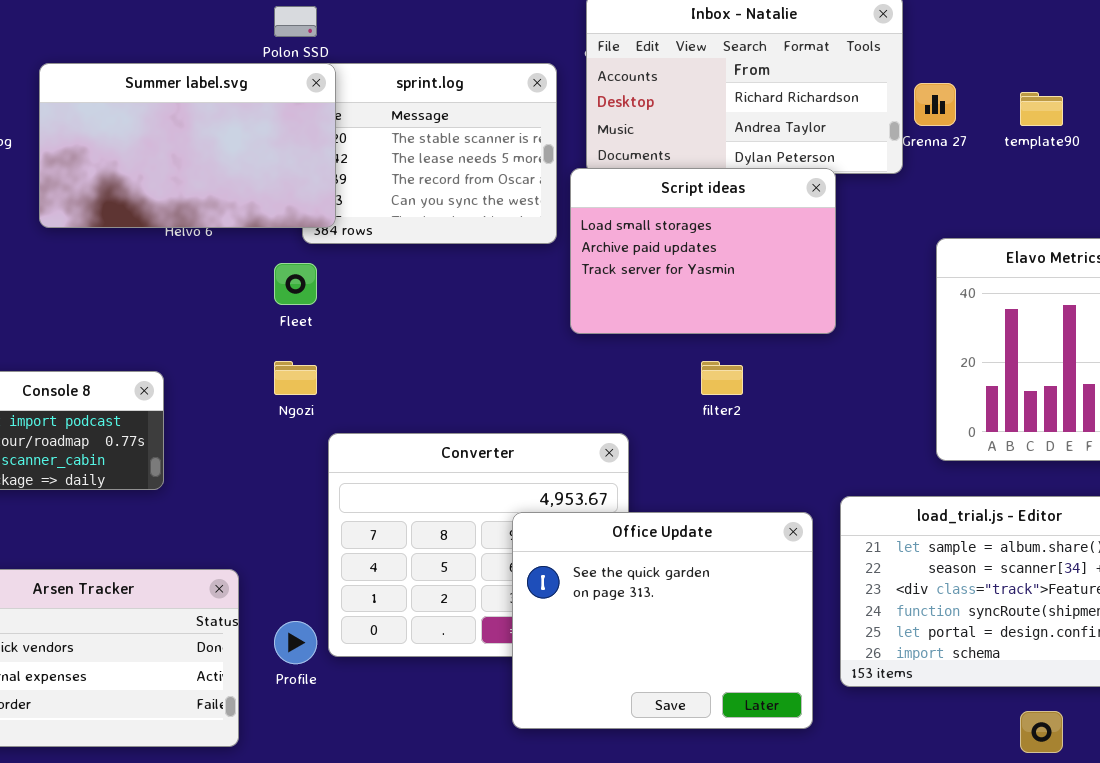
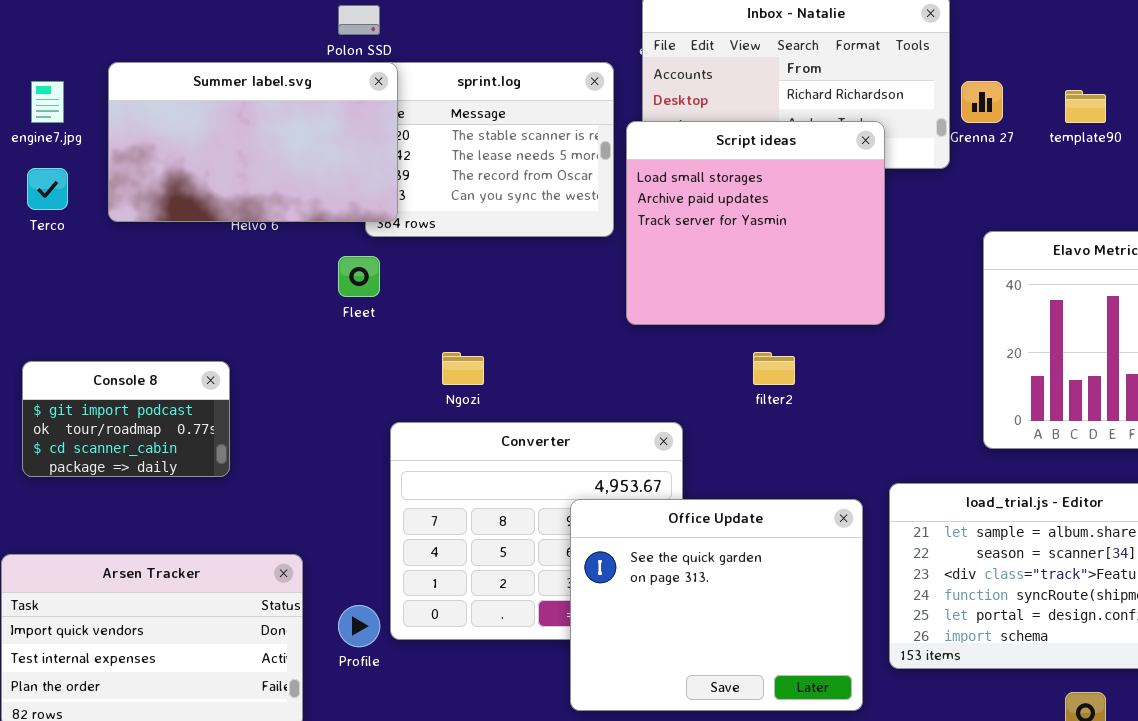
Script ideas: [570,168,836,334] -> [626,121,885,325], resized
Ngozi: [274,361,317,395] -> [442,352,484,385], moved

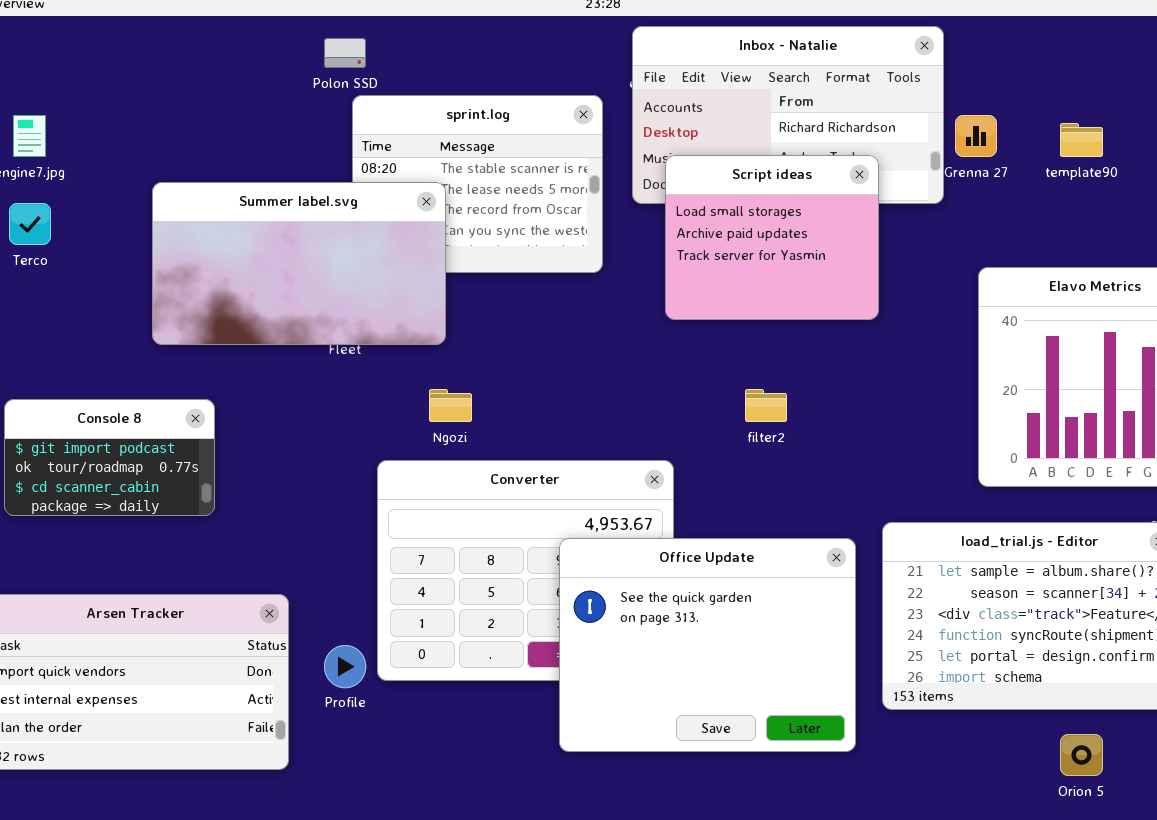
Summer label.svg: [108,62,398,222] -> [152,182,446,345], moved
Script ideas: [626,121,885,325] -> [665,155,879,320], resized

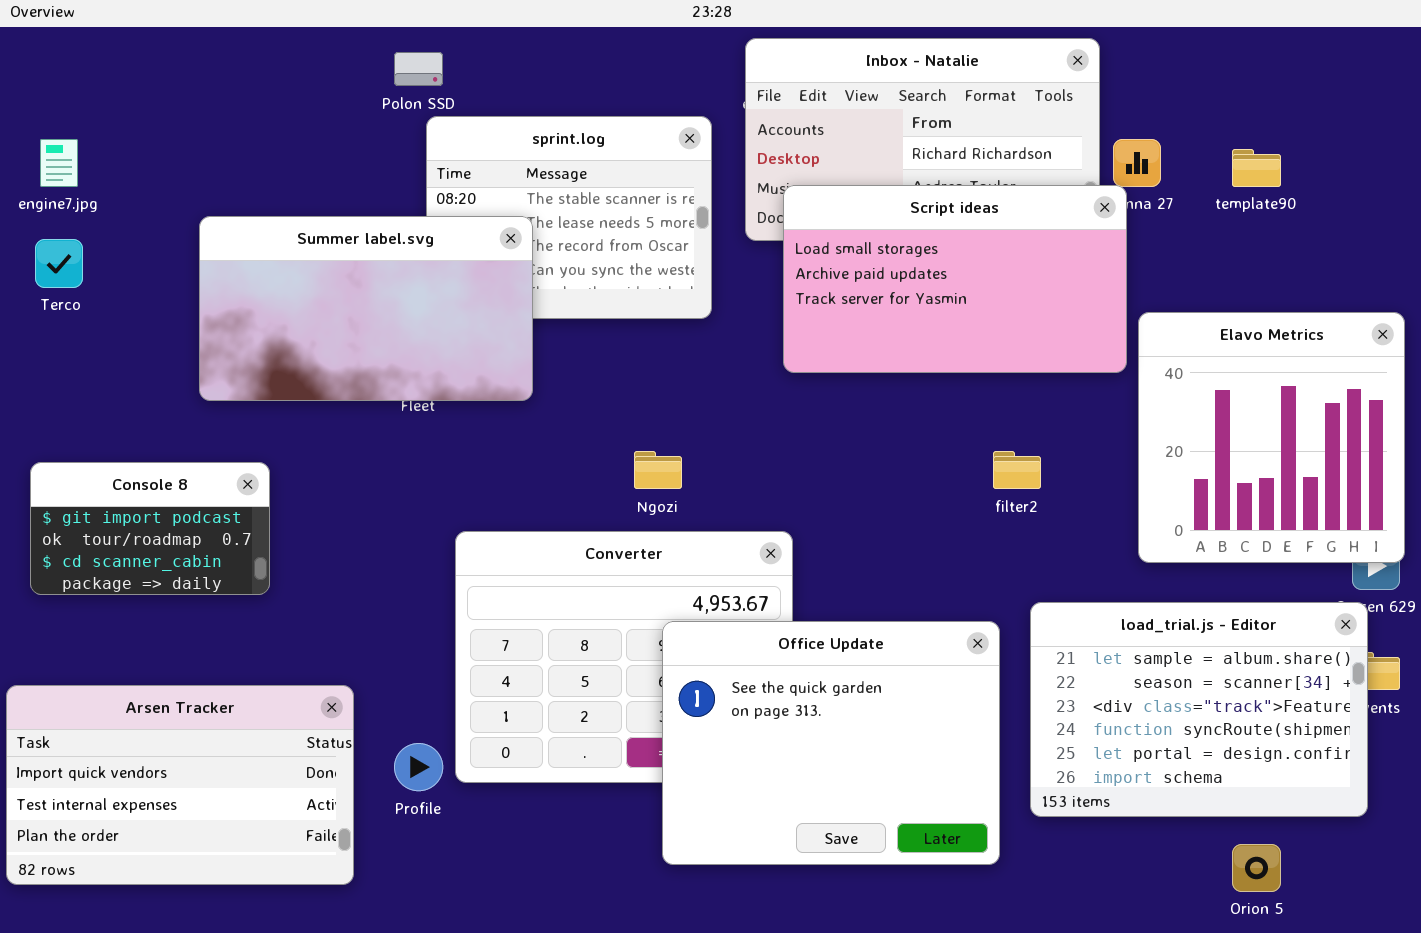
Script ideas: [665,155,879,320] -> [783,185,1127,373], resized
Ngozi: [429,389,472,422] -> [634,451,682,489], moved
filter2: [745,389,787,422] -> [993,451,1041,489], moved

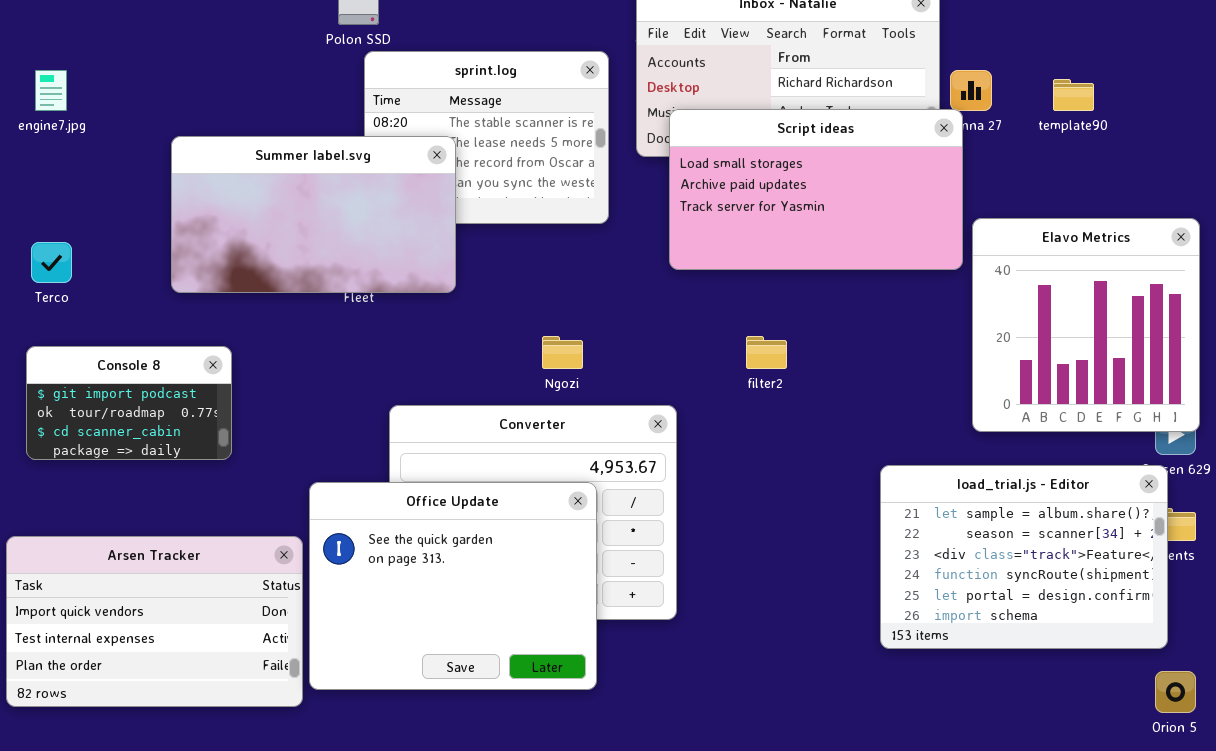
Terco: [35,239,83,288] -> [31,242,72,283], moved
filter2: [993,451,1041,489] -> [746,336,787,369], moved
Office Update: [662,621,1000,865] -> [309,482,597,690], moved
Orion 5: [1232,844,1281,892] -> [1155,671,1196,713], moved

